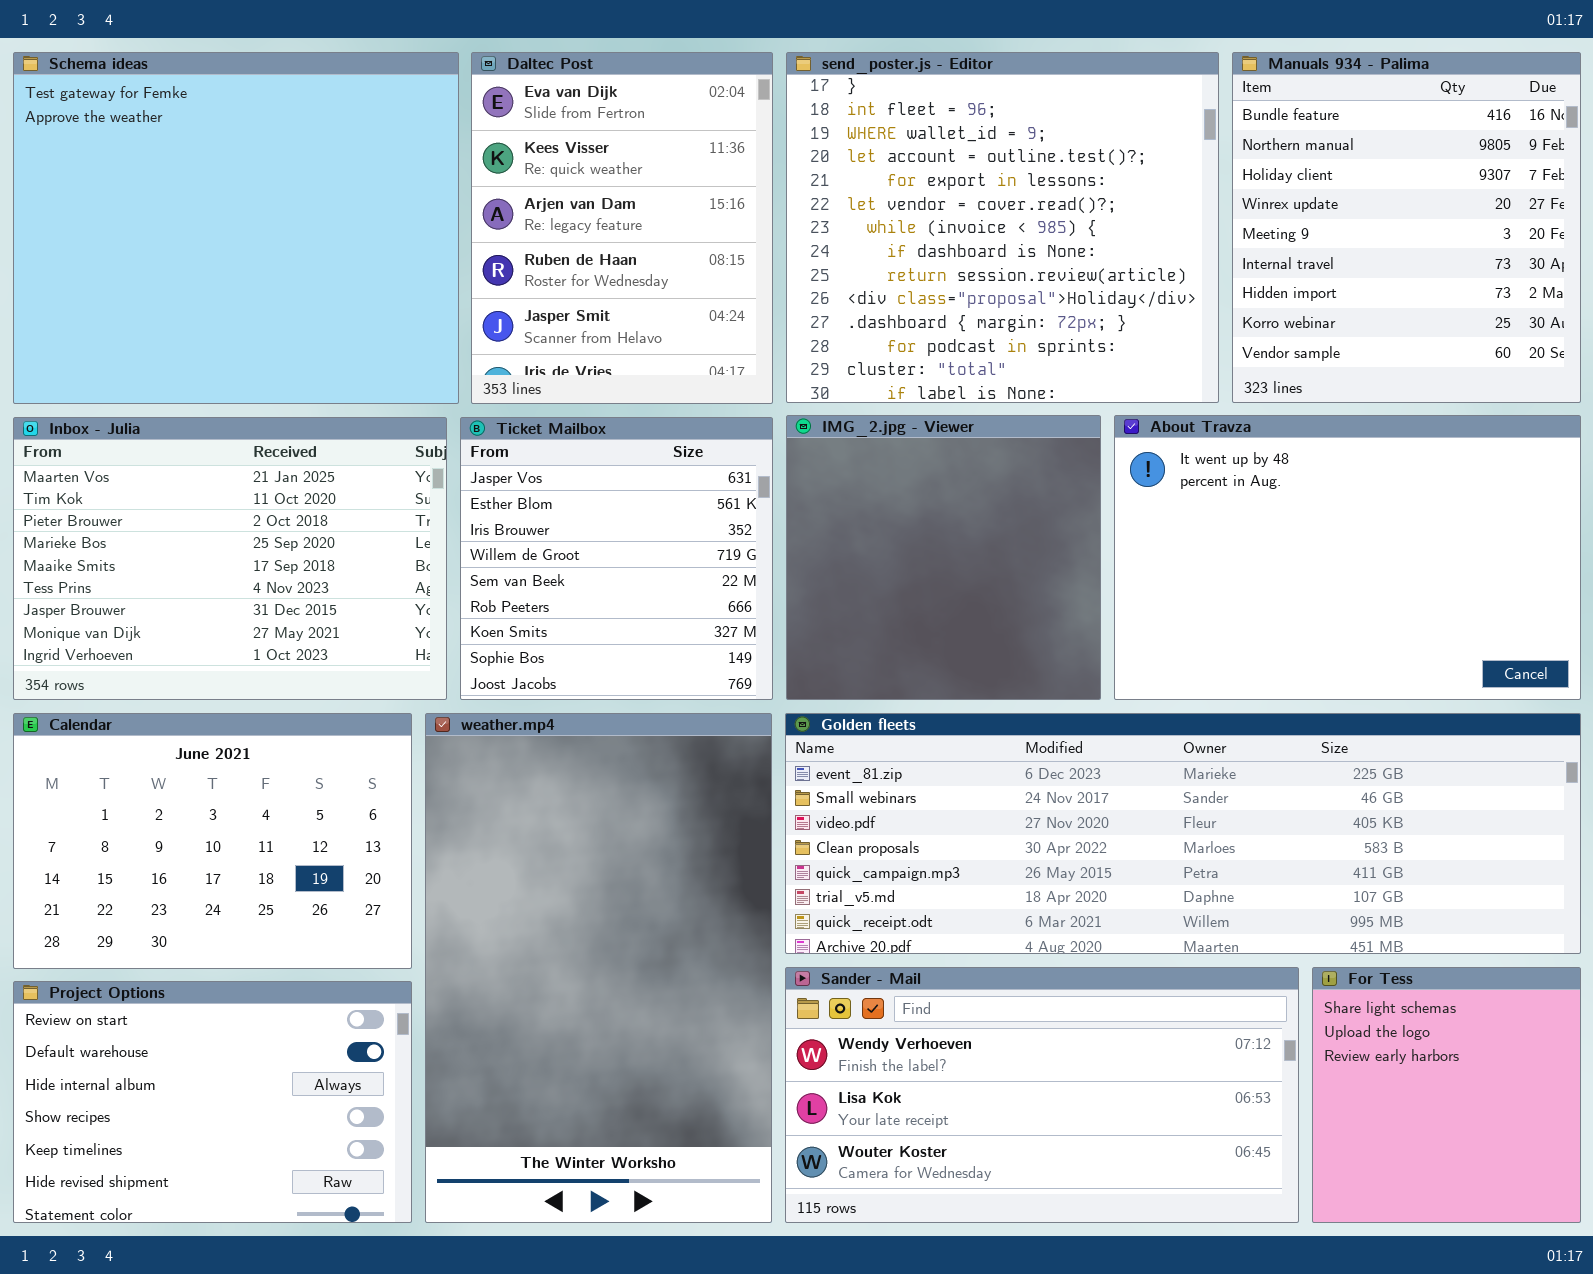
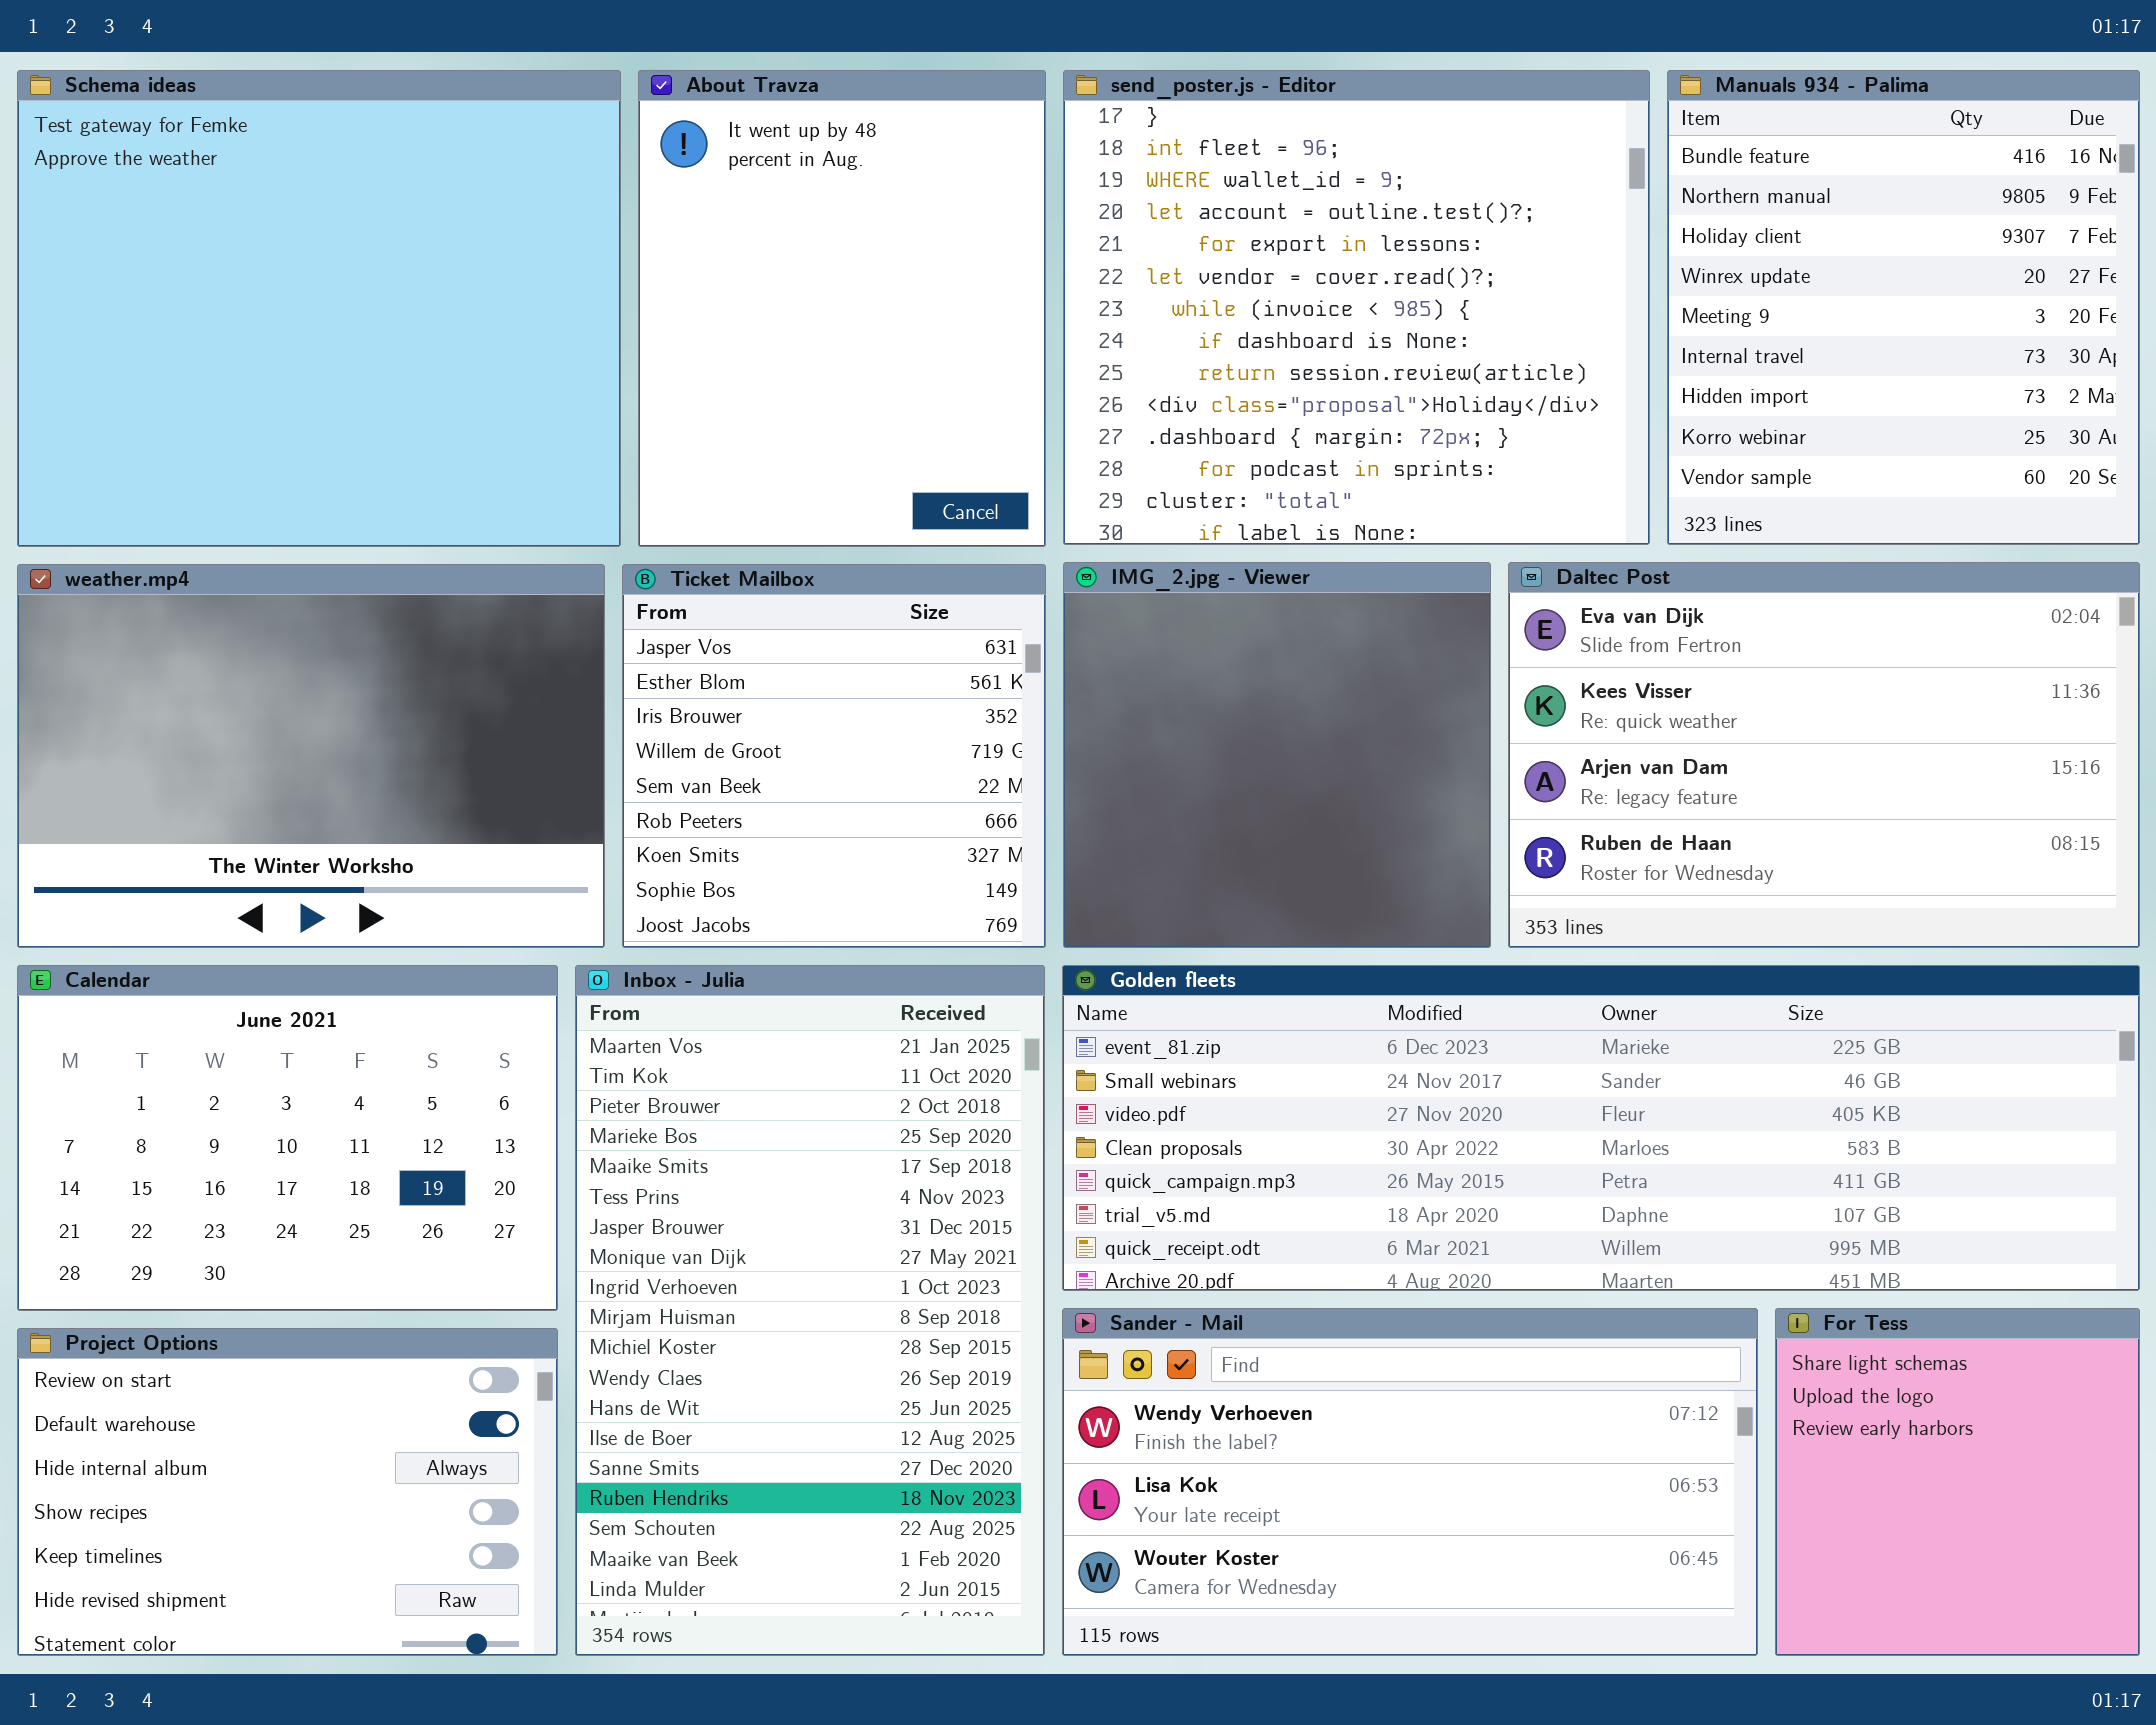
Daltec Post: [471,52,773,404] -> [1508,562,2140,948], moved, resized
About Travza: [1114,415,1581,700] -> [638,70,1046,547], moved, resized
Inbox - Julia: [13,417,447,700] -> [575,965,1045,1656], moved, resized
weather.mp4: [425,713,772,1223] -> [17,564,605,948], moved, resized

